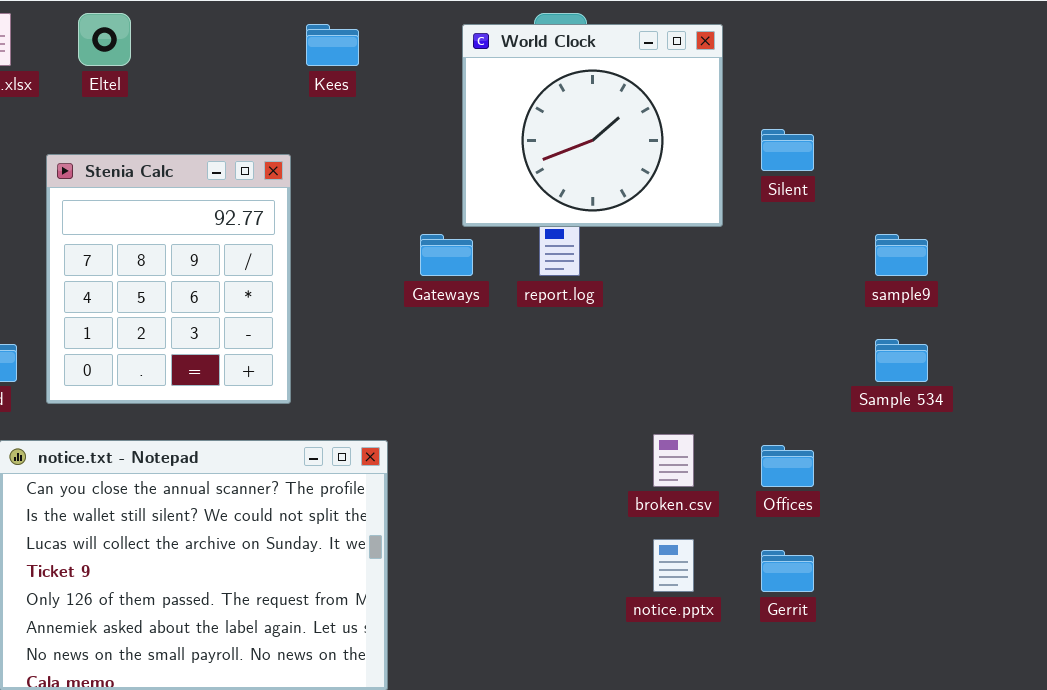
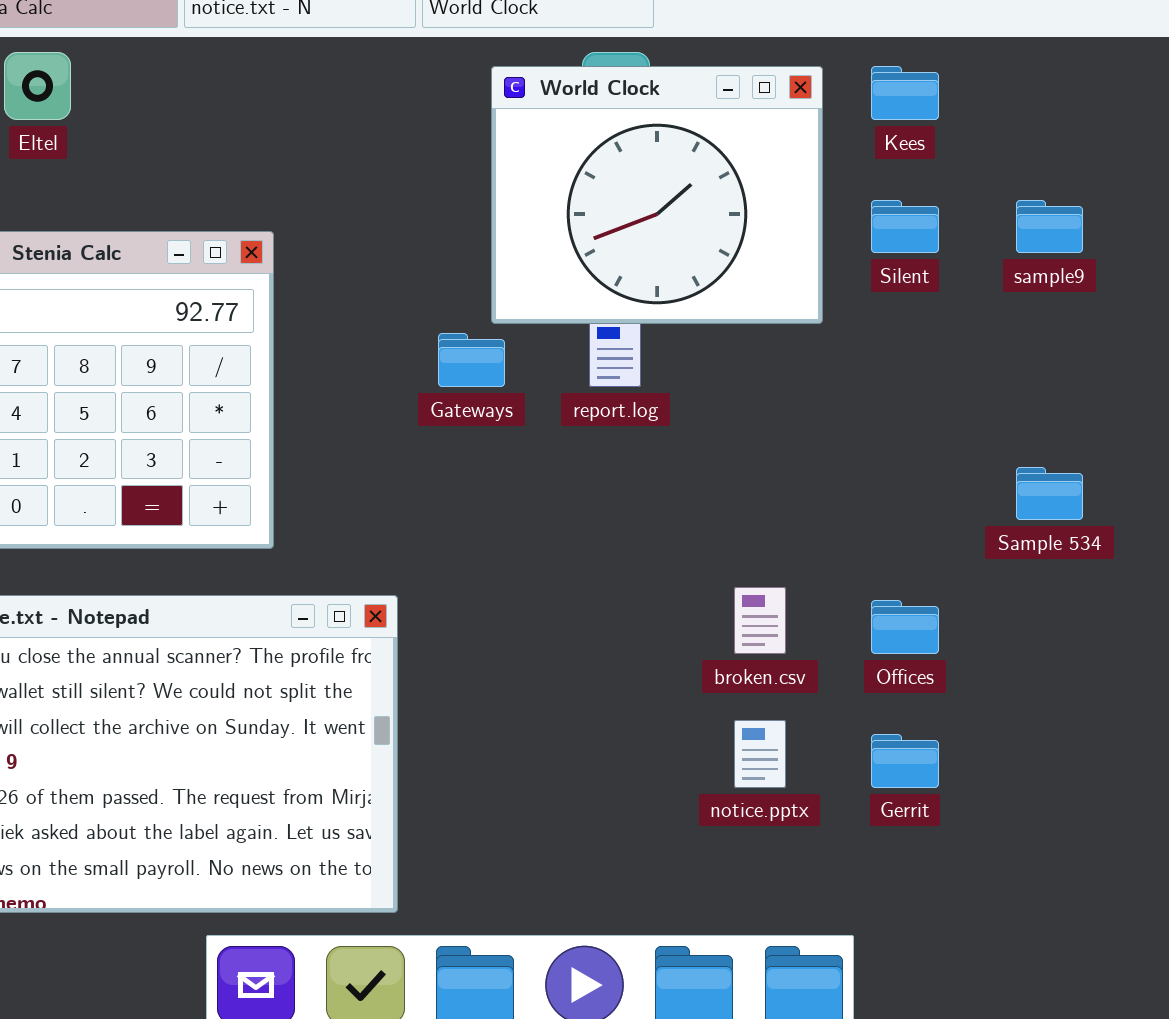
Kees: [306,24,359,66] -> [871,66,939,120], moved
sample9: [875,234,928,276] -> [1016,200,1083,253], moved

